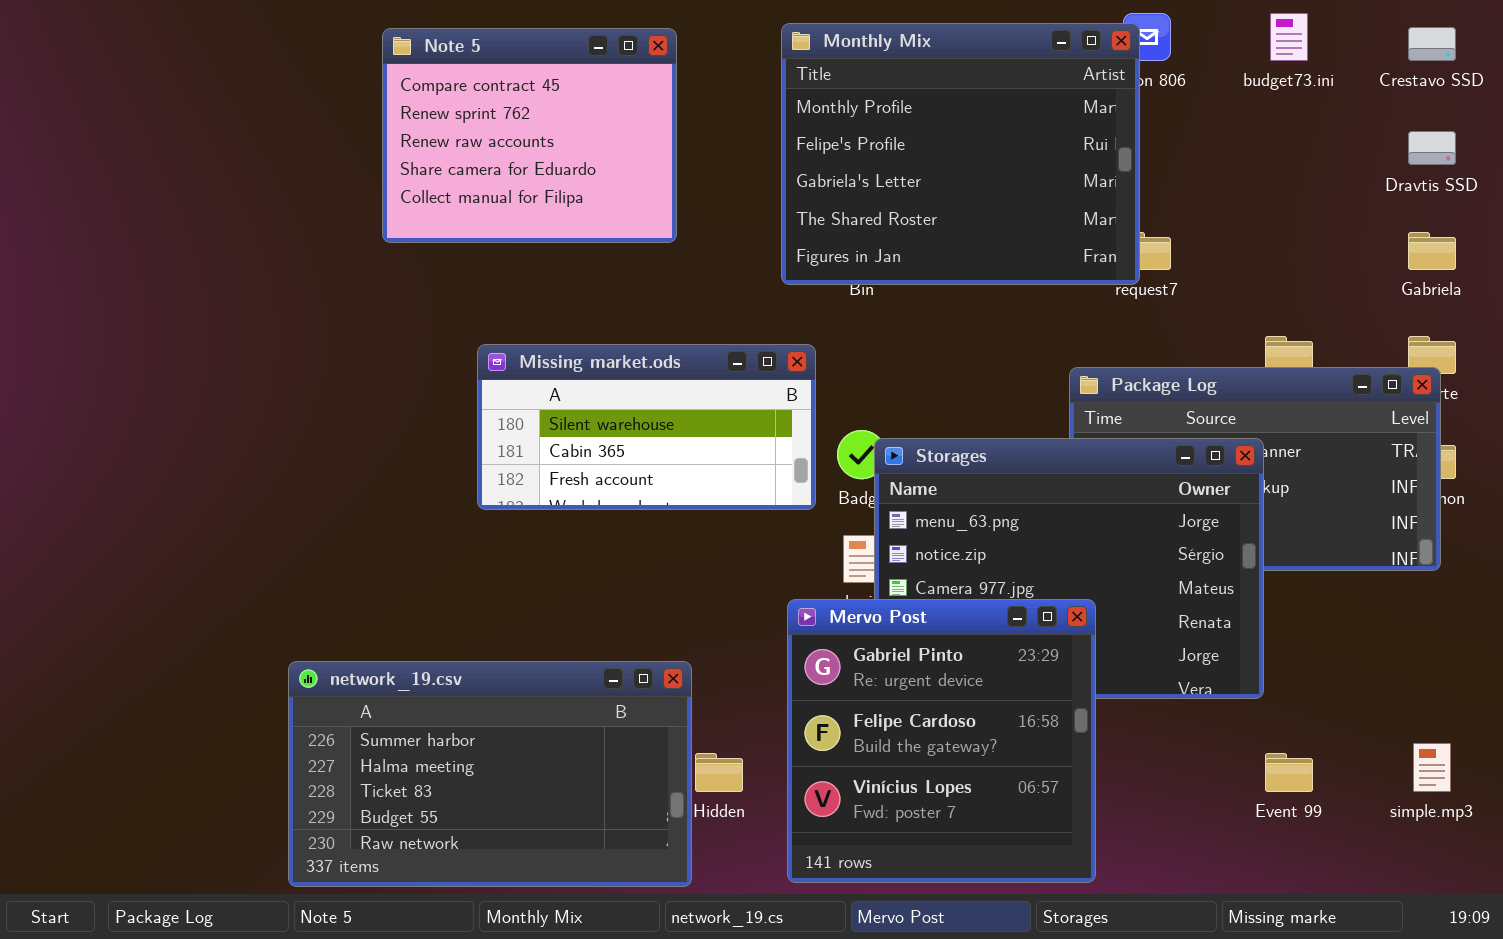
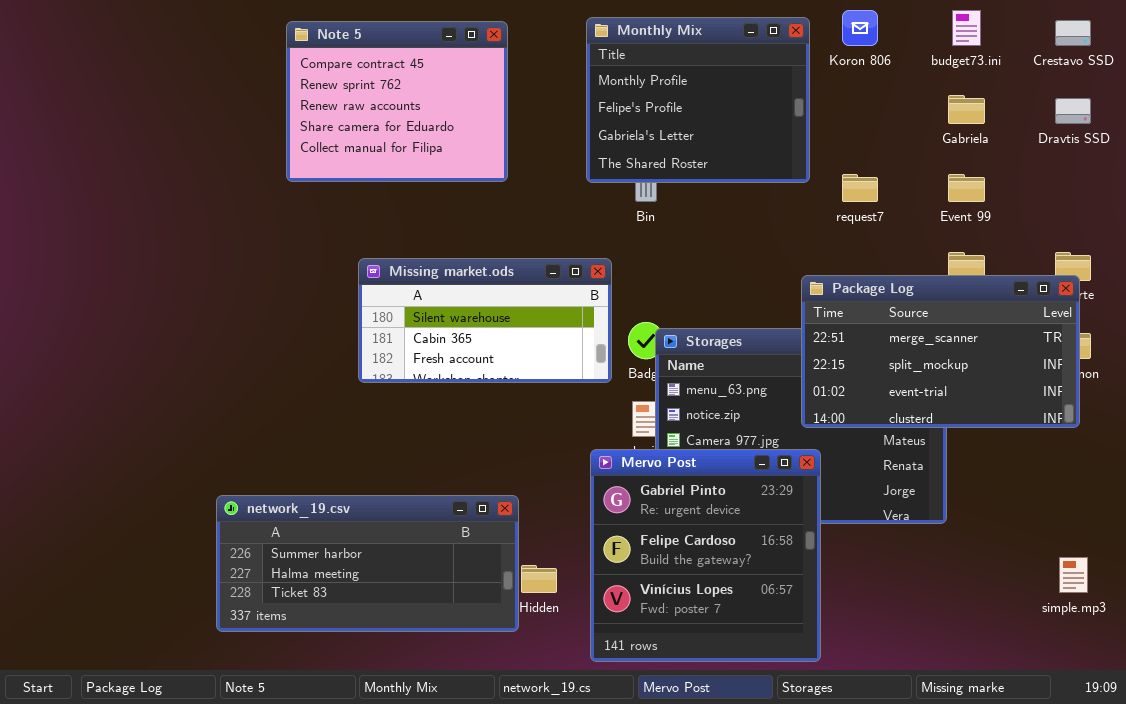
Monthly Mix: [781,23,1140,285] -> [586,17,810,183], resized
Gabriela: [1408,232,1456,270] -> [948,95,985,124], moved
Package Log: [1069,367,1441,571] -> [801,275,1080,428], raised
network_19.csv: [288,661,692,887] -> [216,495,519,632], resized
Event 99: [1265,753,1313,792] -> [948,174,985,202], moved

